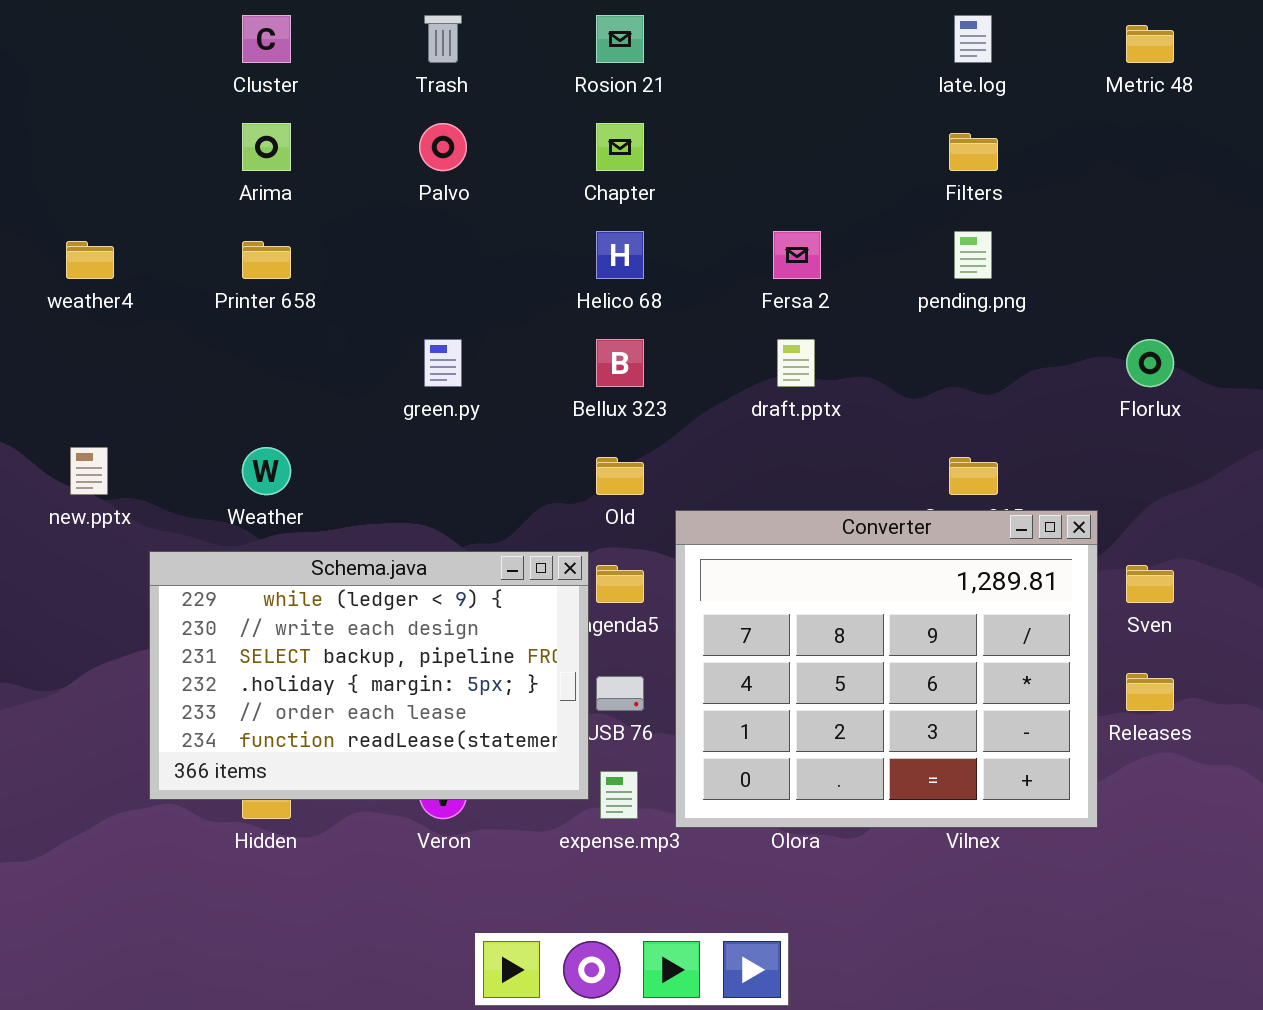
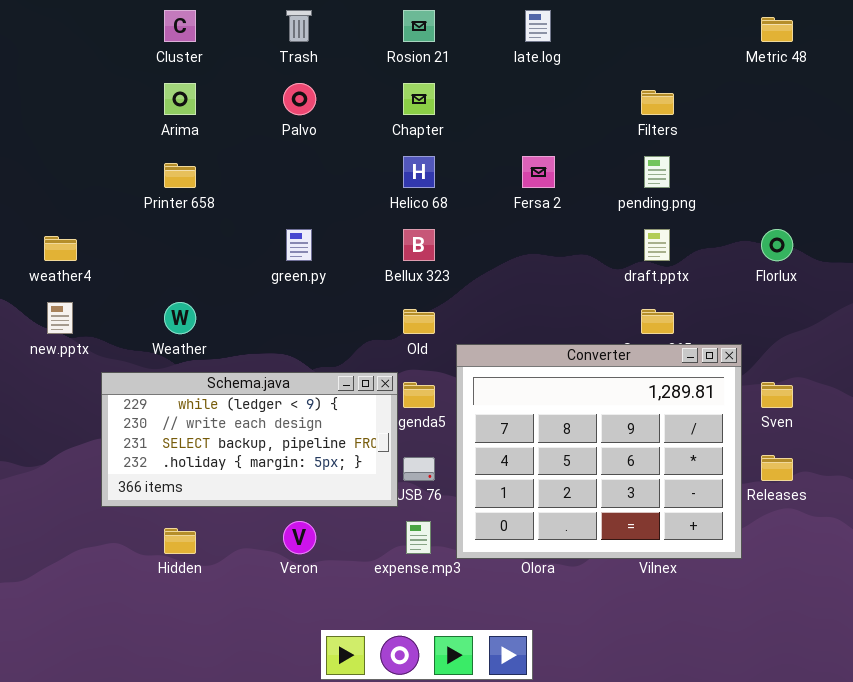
late.log: [954,15,992,63] -> [525,10,551,42], moved
weather4: [66,241,114,279] -> [44,236,77,261], moved
draft.pptx: [777,339,815,387] -> [644,229,670,261], moved
Schema.java: [149,551,589,800] -> [101,372,398,507], resized

